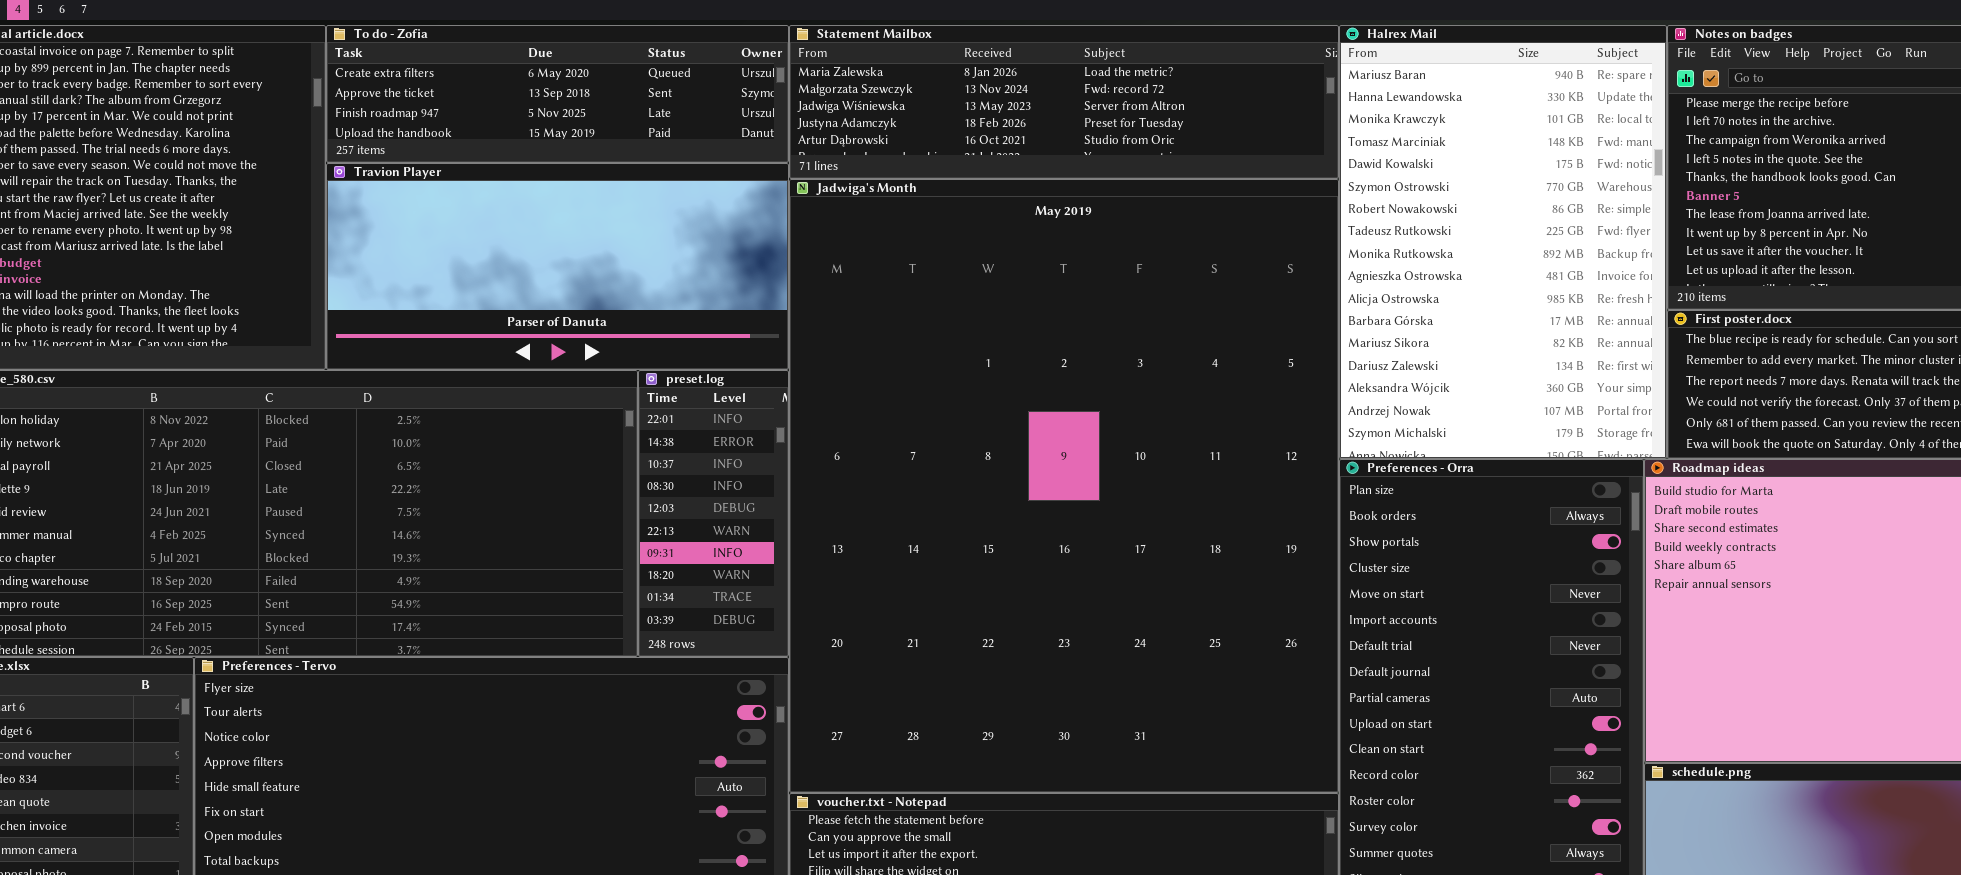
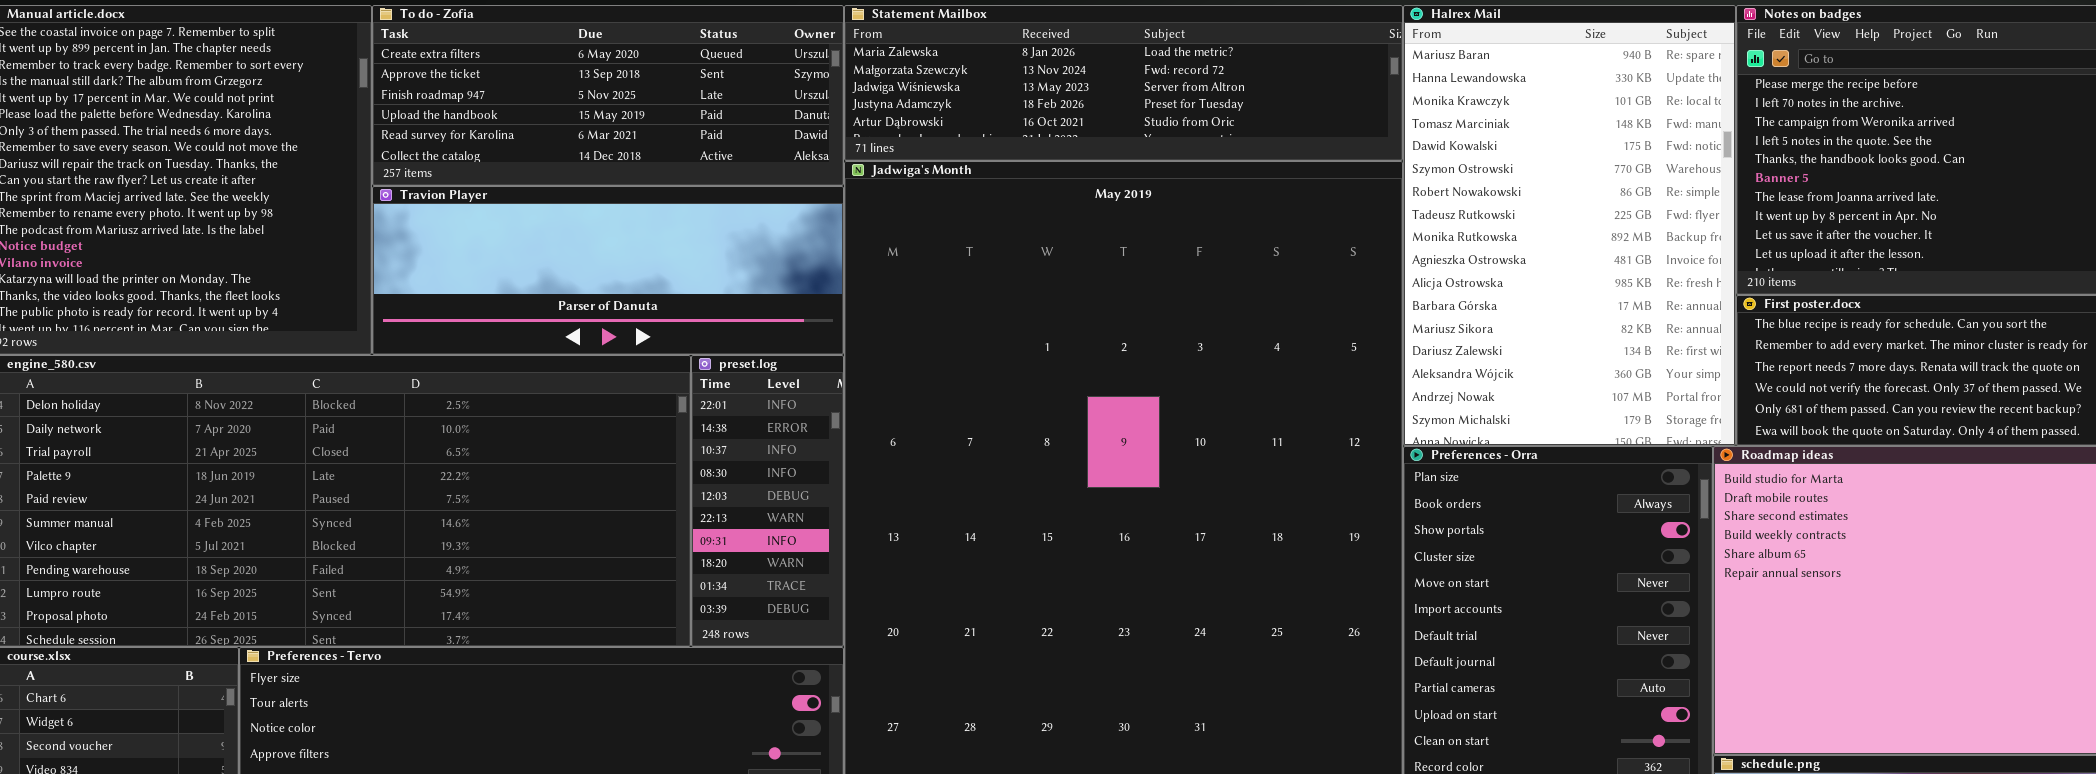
To do - Zofia: [326,25,789,163] -> [372,5,844,186], resized
Travion Player: [326,163,789,370] -> [372,186,844,355], resized

